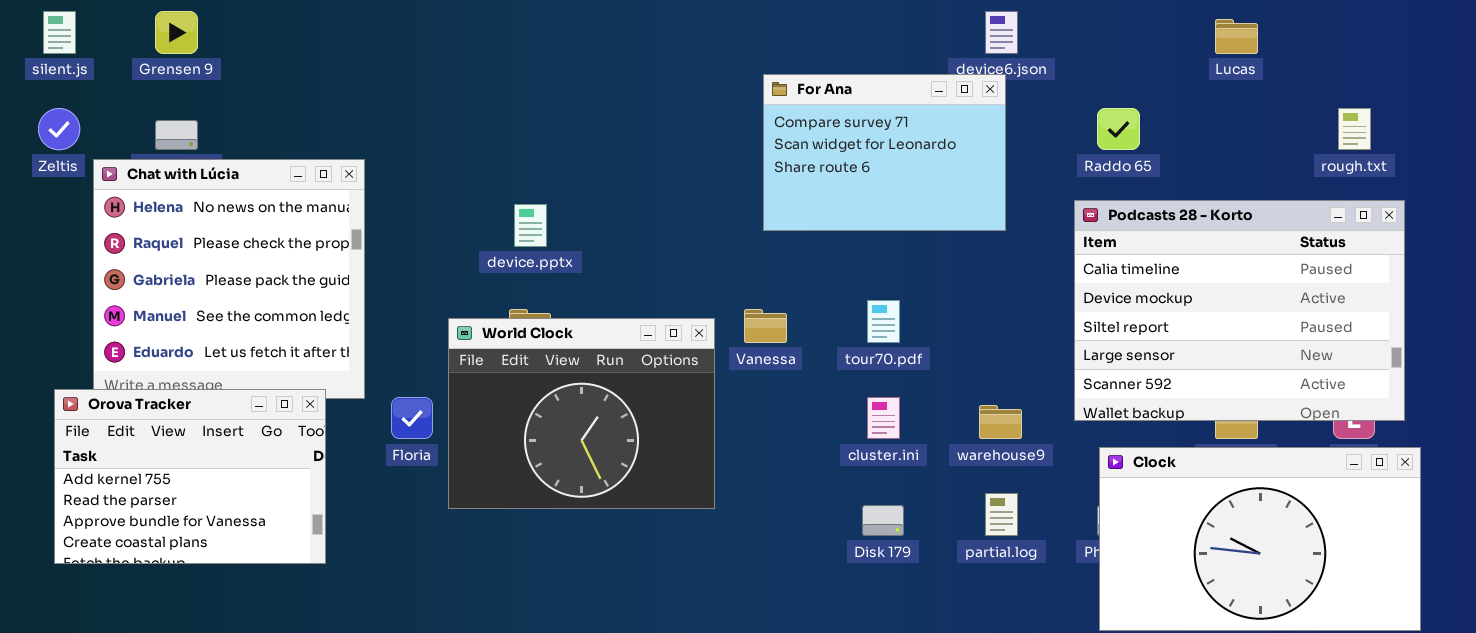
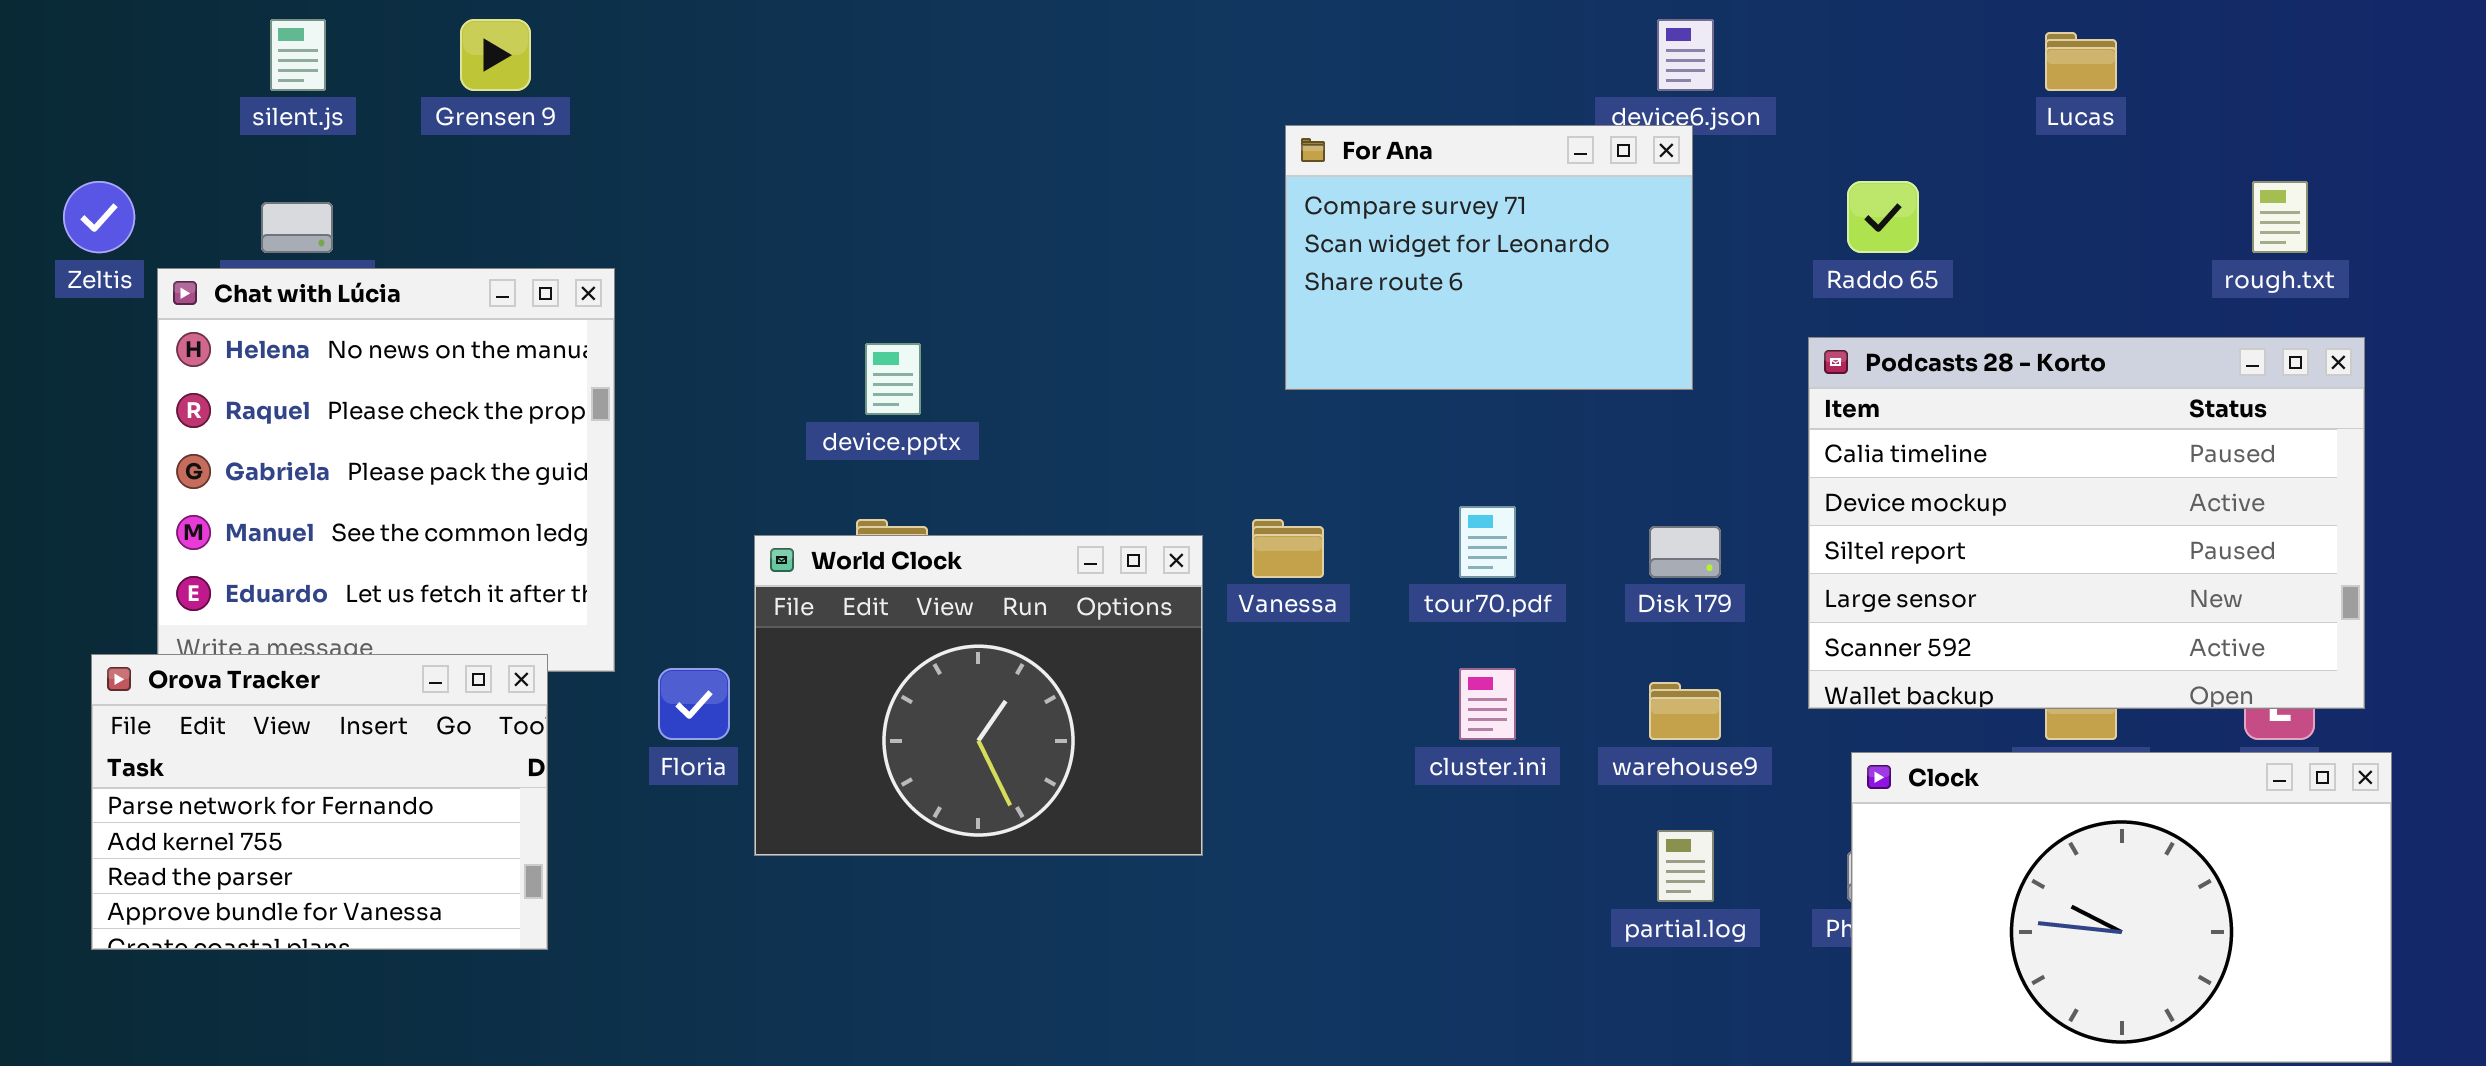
silent.js: [43,11,76,54] -> [270,19,326,91], moved
Grensen 9: [155,11,198,54] -> [460,19,531,91], moved
Orova Tracker: [54,389,326,564] -> [91,654,548,950], scrolled up 1 row
Disk 179: [862,505,904,536] -> [1649,526,1721,578], moved

